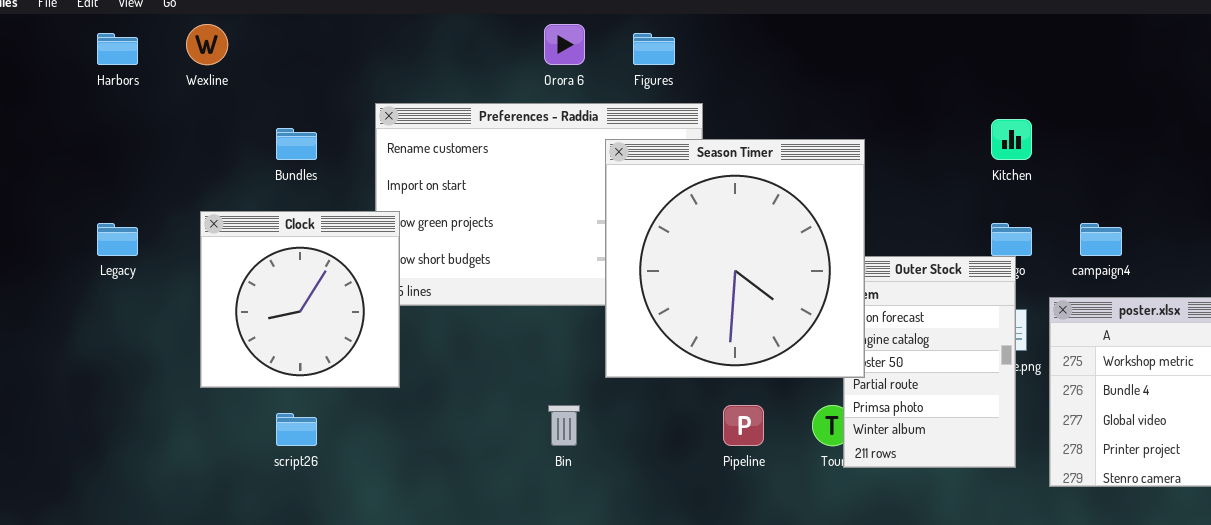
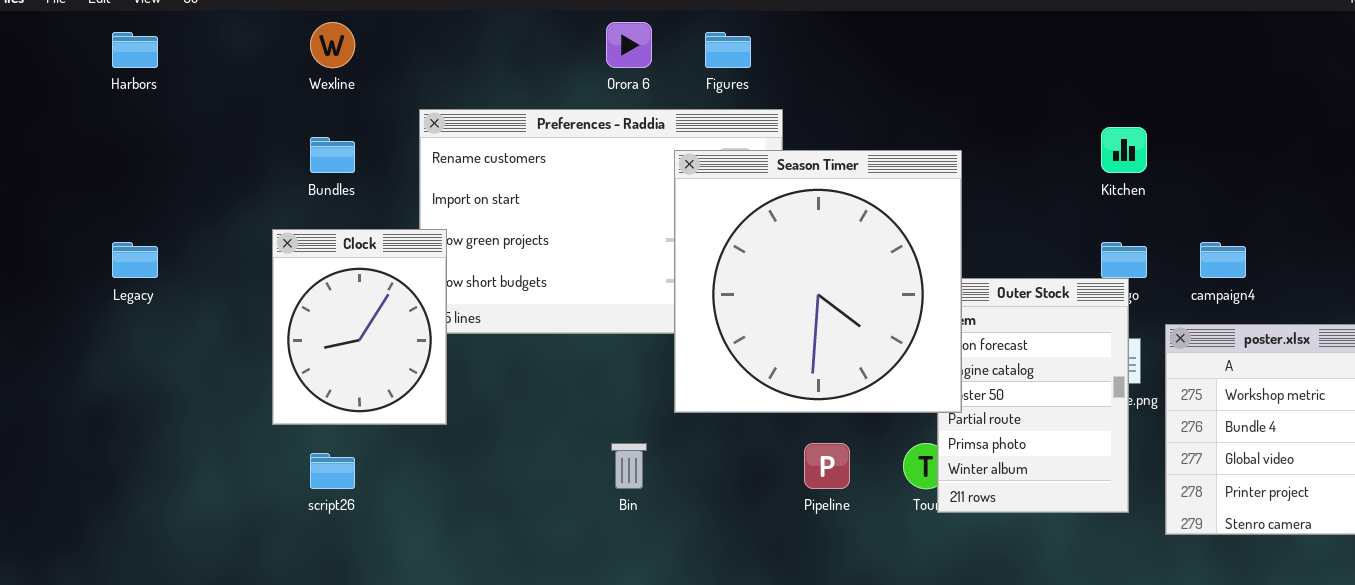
Wexline: [186,24,228,65] -> [310,22,355,68], moved
Clock: [200,211,400,388] -> [272,229,447,425], resized

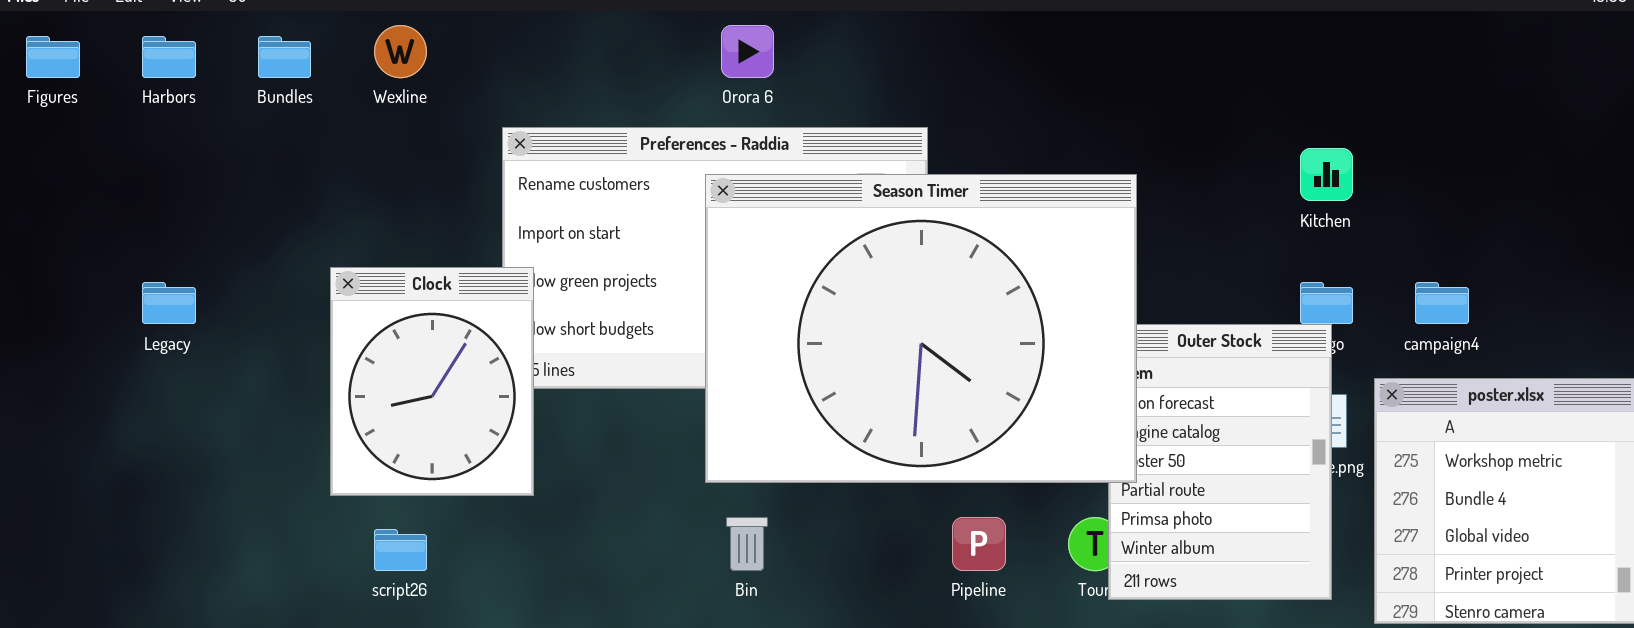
Figures: [705,32,751,68] -> [26,36,80,78], moved
Bundles: [310,137,355,173] -> [258,36,311,78], moved
Season Timer: [674,150,962,413] -> [705,174,1137,483], resized

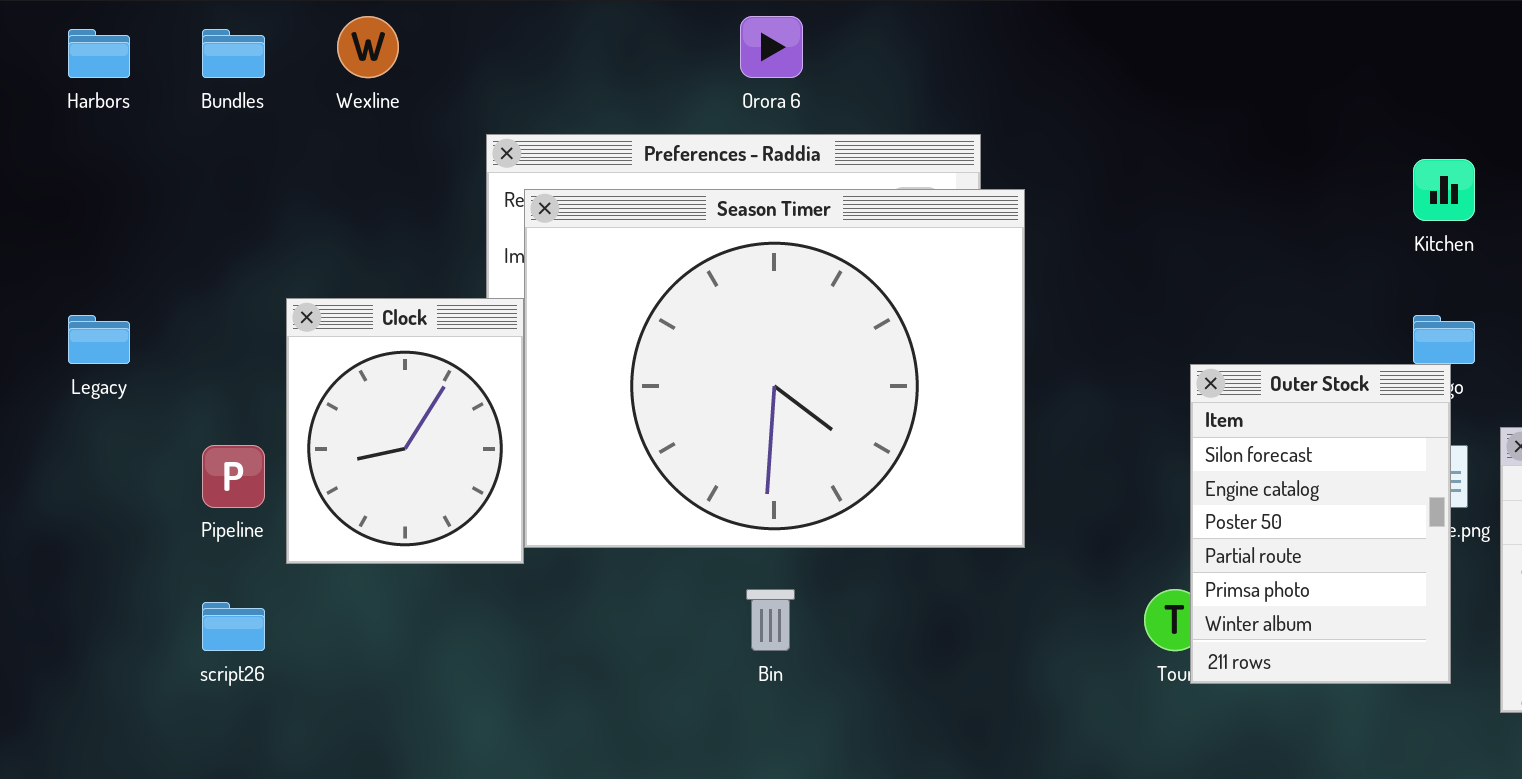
Season Timer: [705,174,1137,483] -> [524,189,1025,548], moved
Pipeline: [952,517,1006,571] -> [202,445,265,508], moved
script26: [374,529,427,571] -> [202,602,265,651], moved

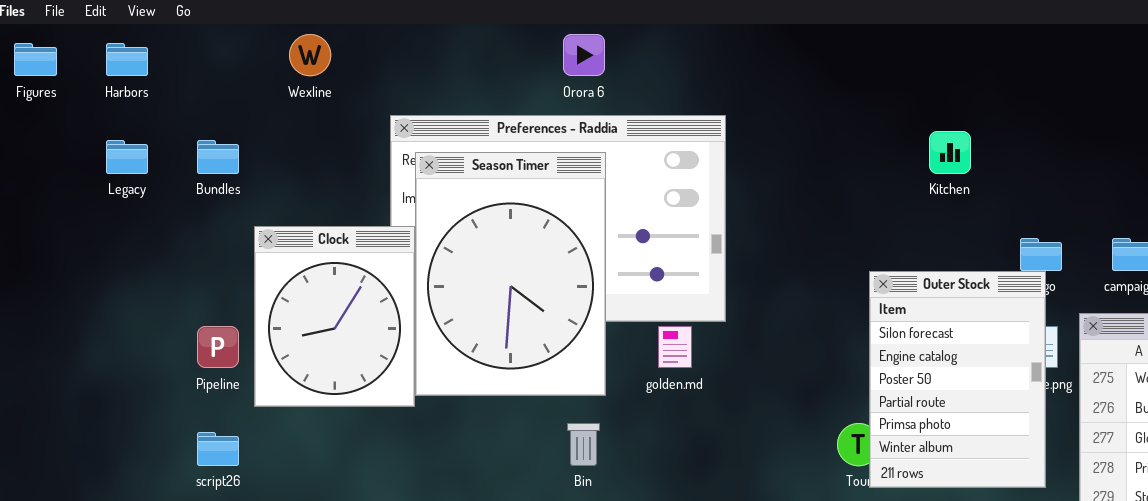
Bundles: [202,29,265,78] -> [197,140,239,174], moved
Kitchen: [1413,159,1475,221] -> [929,131,971,174], moved
Season Timer: [524,189,1025,548] -> [415,152,606,396], resized
Legacy: [68,315,130,364] -> [106,140,148,174], moved

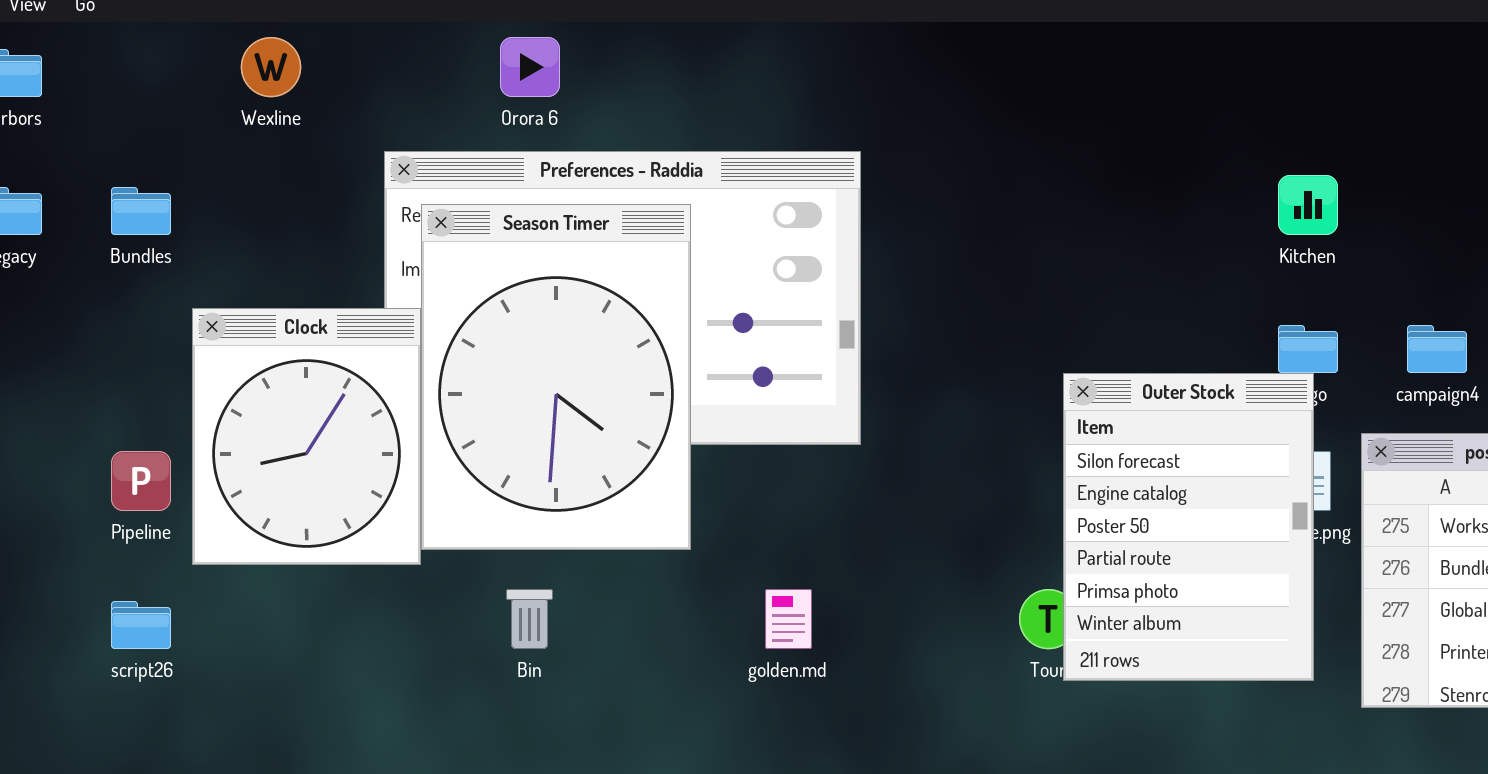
Orora 6: [563,34,605,76] -> [500,37,560,97], moved
Kitchen: [929,131,971,174] -> [1278,175,1338,235], moved
golden.md: [658,326,692,368] -> [765,589,812,649], moved
Bin: [567,423,600,466] -> [506,589,553,649], moved

